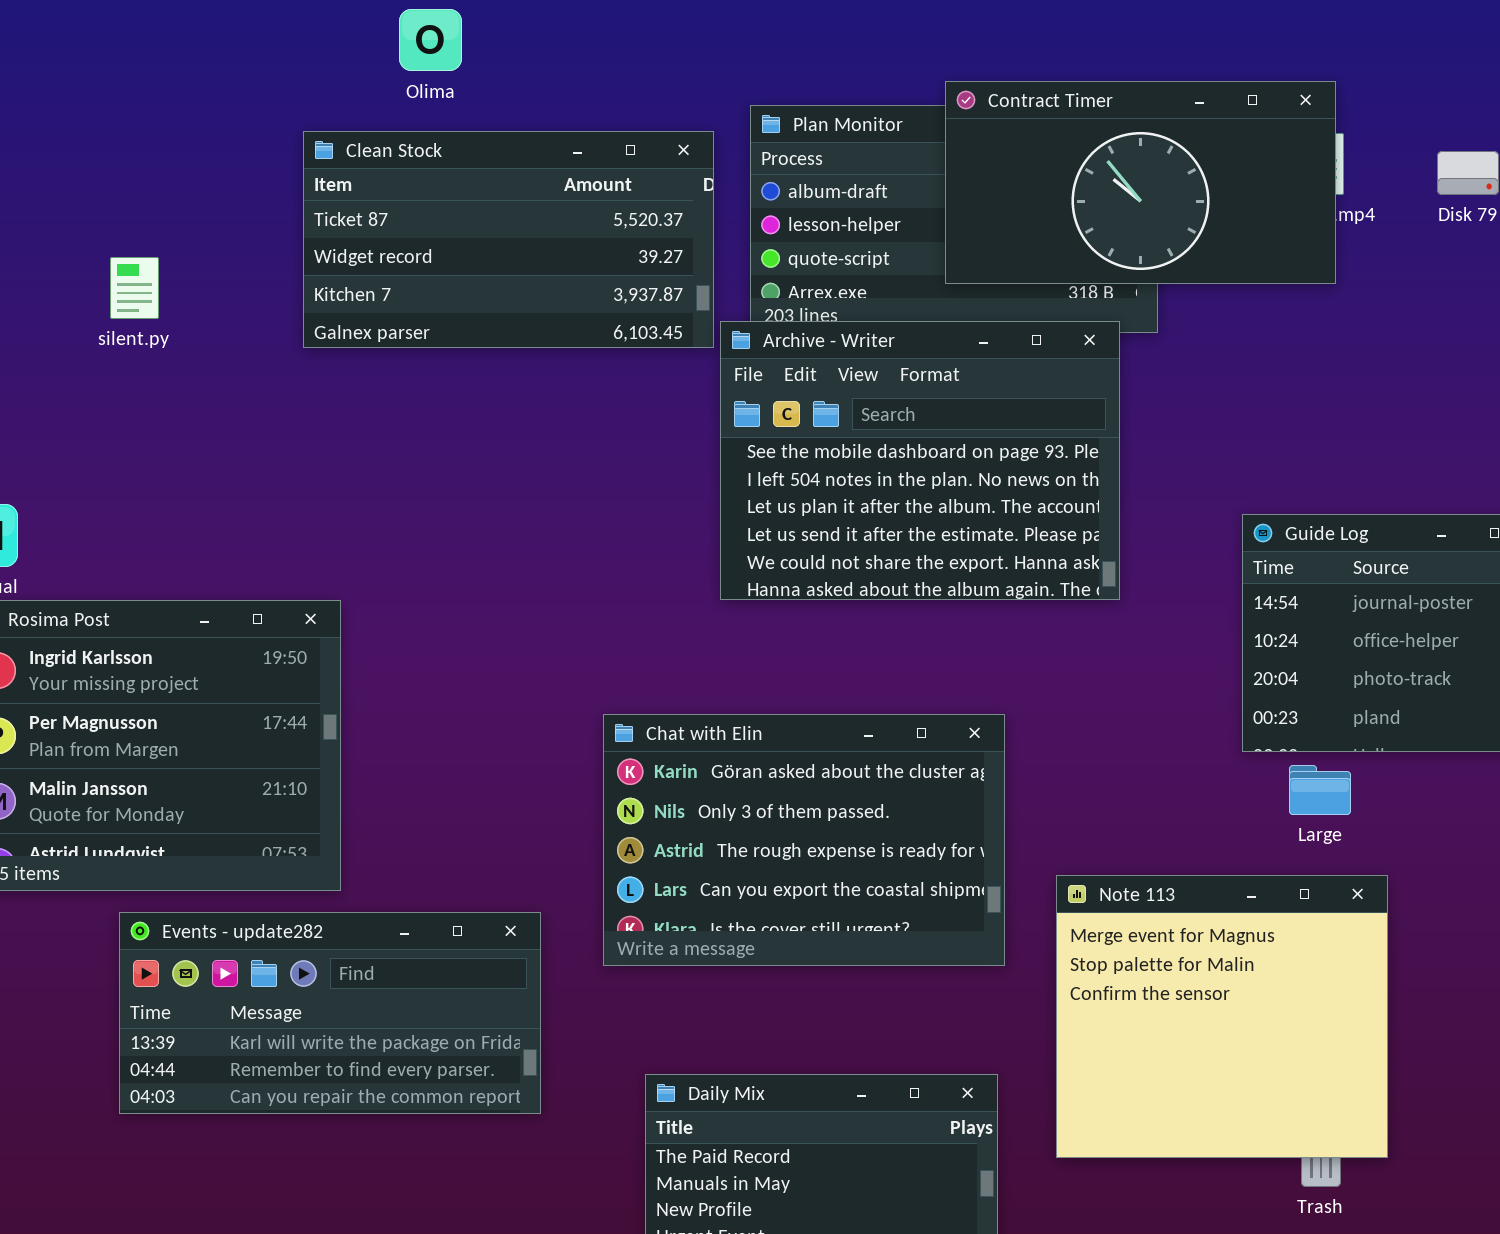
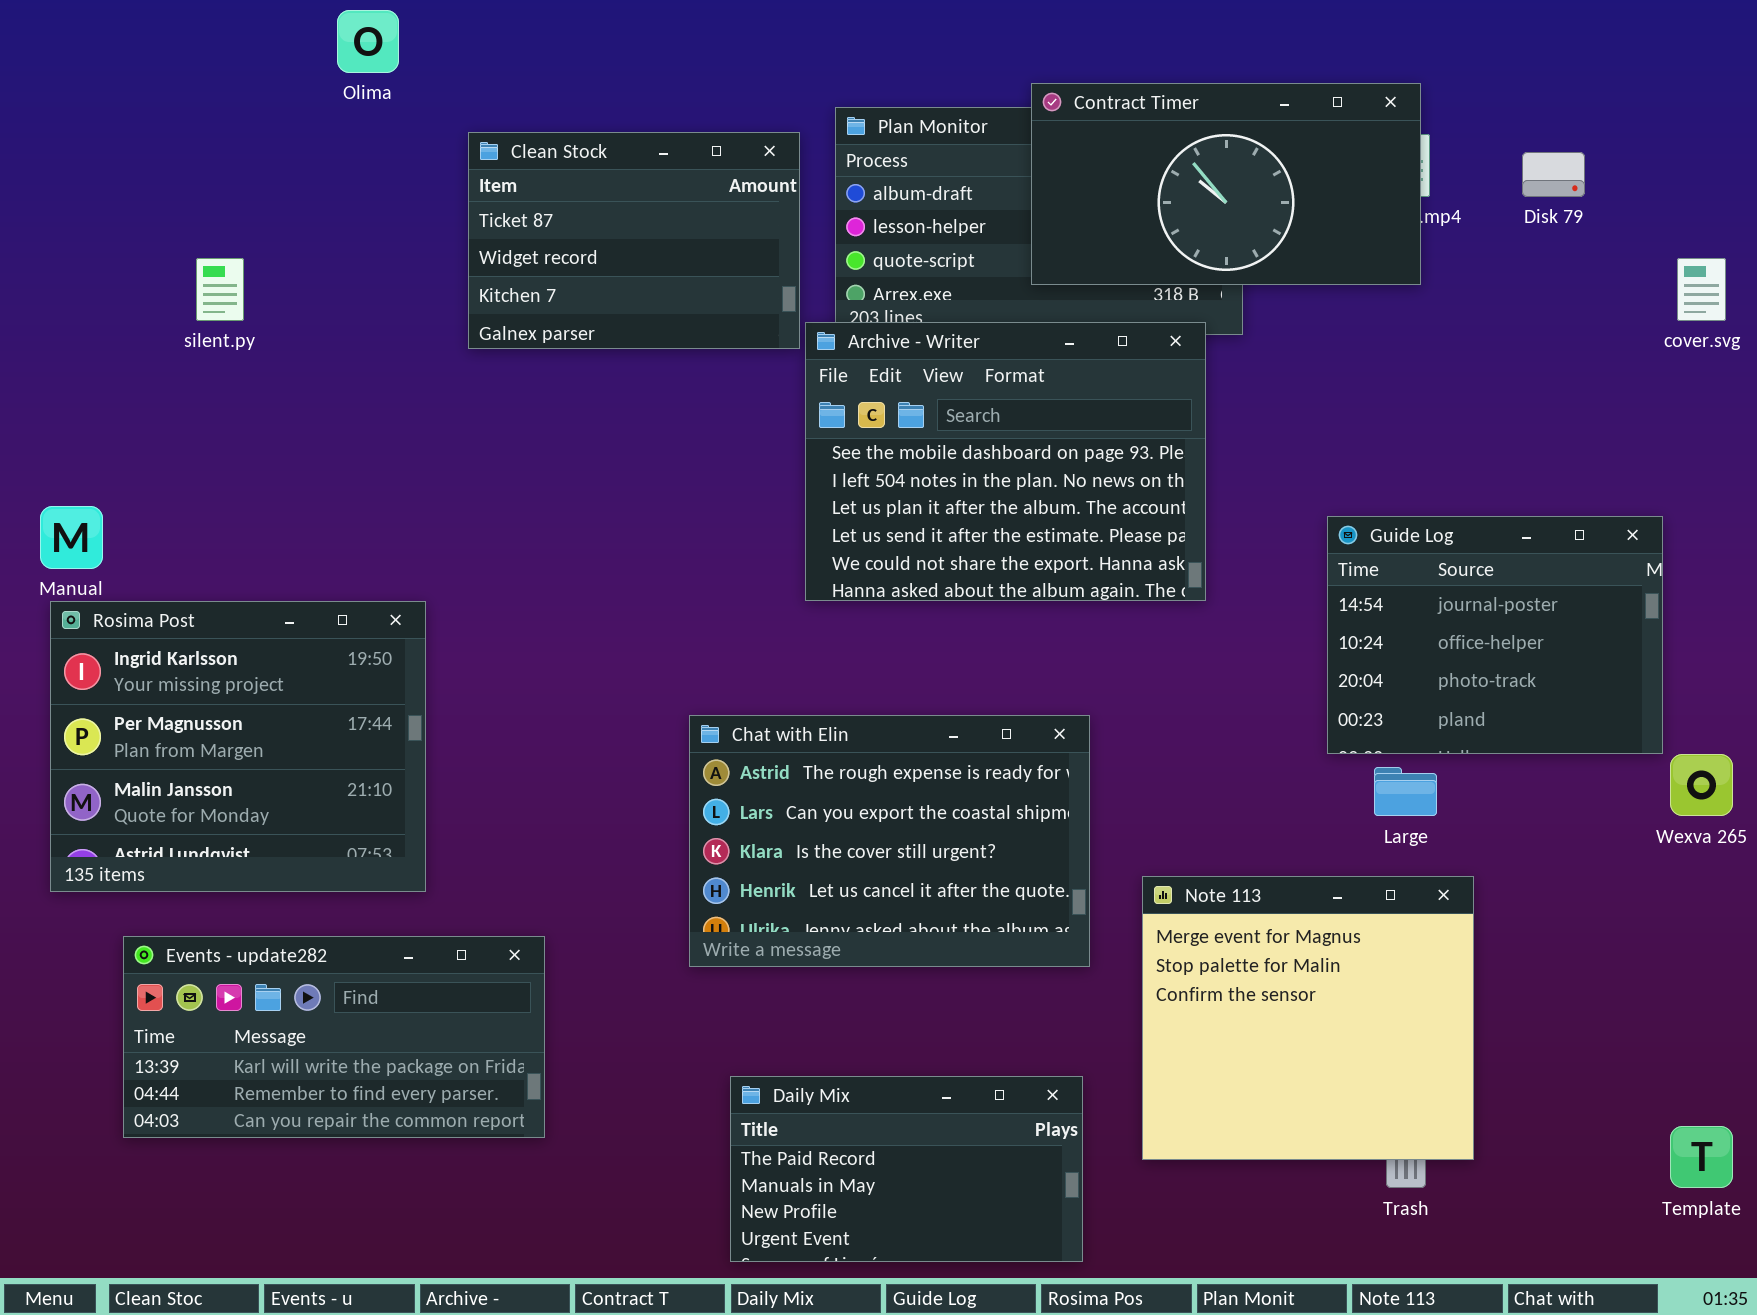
Olima: [399,9,462,71] -> [337,10,399,73], moved
Clean Stock: [303,131,714,348] -> [468,132,800,349], resized
Chat with Elin: [603,714,1005,966] -> [689,715,1090,967], scrolled down 2 rows
Events - update282: [119,912,541,1114] -> [123,936,545,1138], moved

